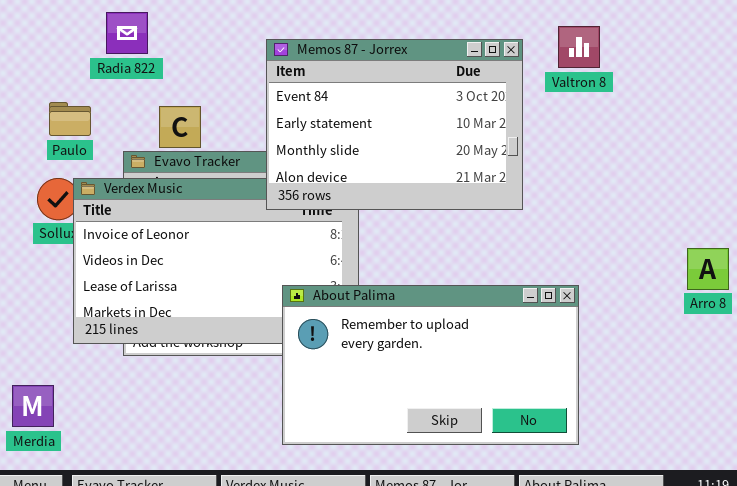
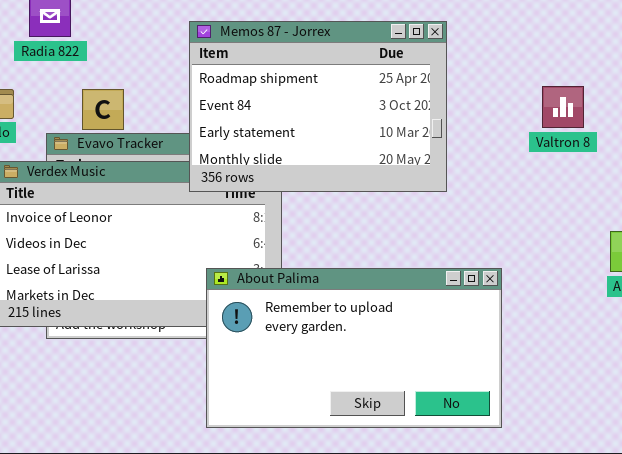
Valtron 8: [558,26,600,68] -> [542,86,584,128], moved
Memos 87 - Jorrex: [266,39,523,210] -> [189,21,447,192], scrolled up 1 row

